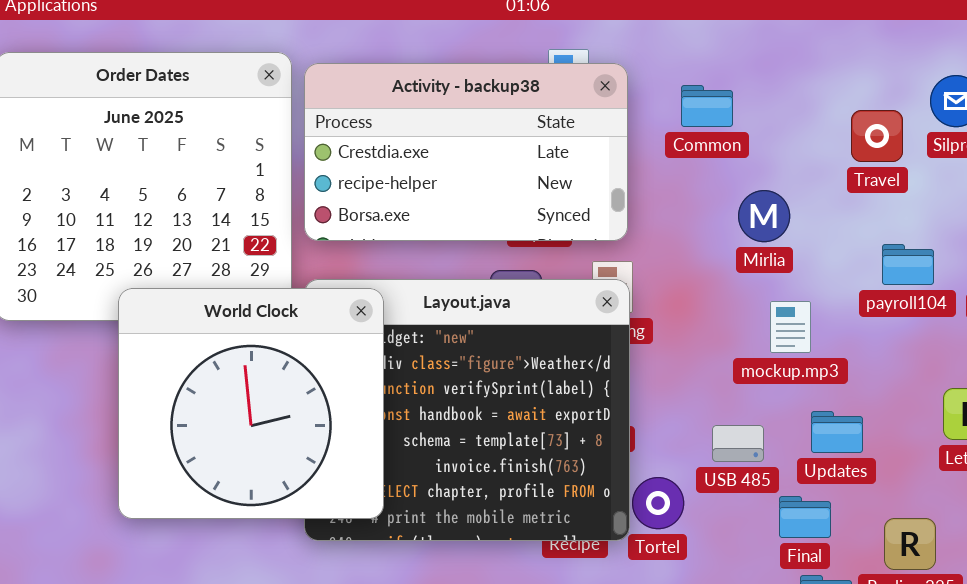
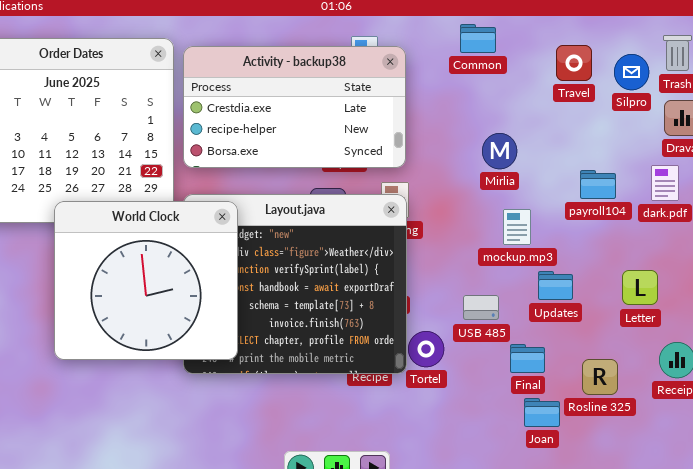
Common: [681,85,733,127] -> [460,24,496,53], moved
Travel: [851,110,903,162] -> [556,45,592,81], moved
Updates: [811,411,863,453] -> [538,271,573,300], moved

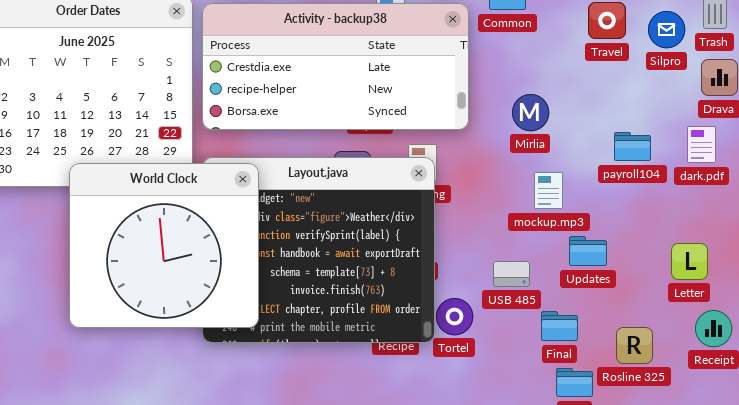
Activity - backup38: [183,46,406,168] -> [202,3,469,130], resized
Letter: [622,270,658,305] -> [671,243,708,280], moved

